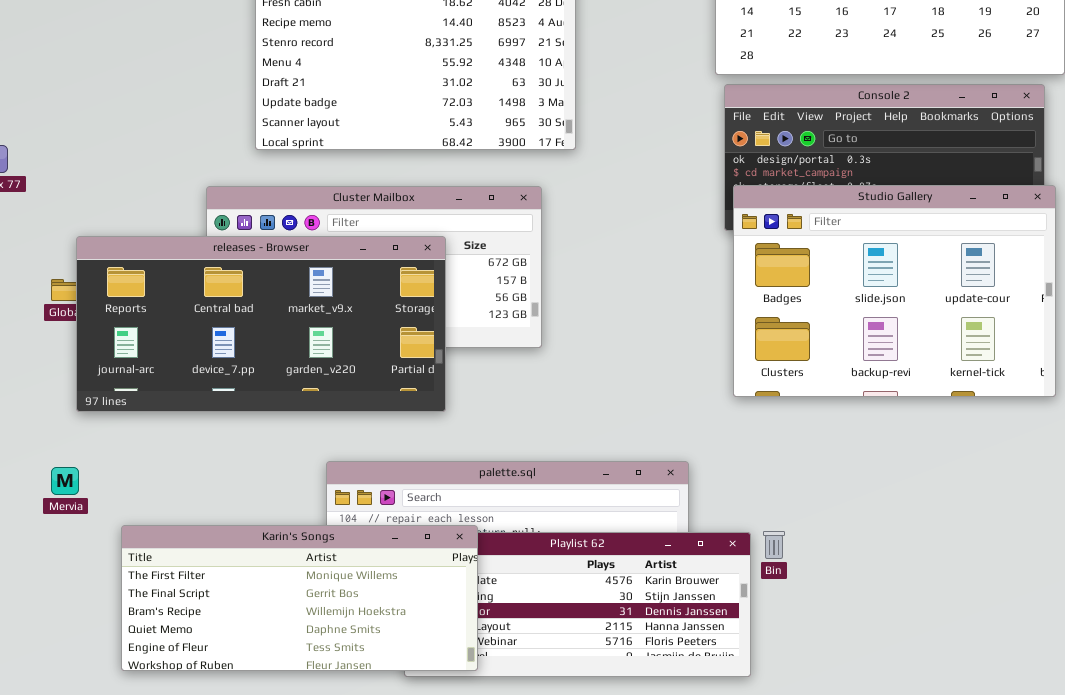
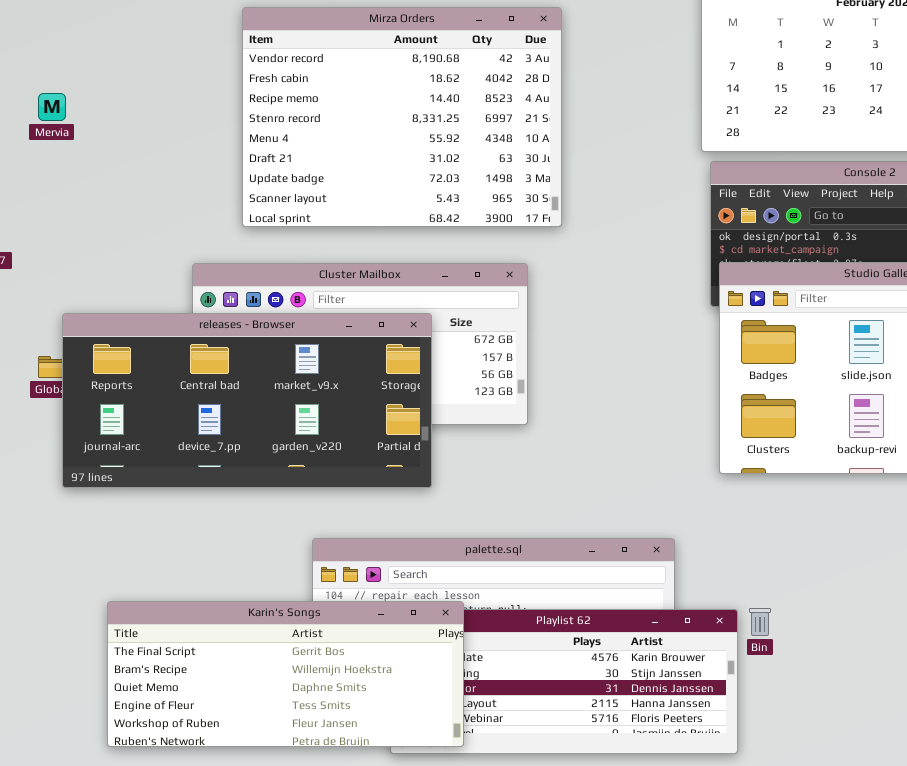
Mervia: [51,467,79,495] -> [38,93,66,121], moved
Karin's Songs: [121,525,478,671] -> [107,601,464,747], scrolled down 1 row

